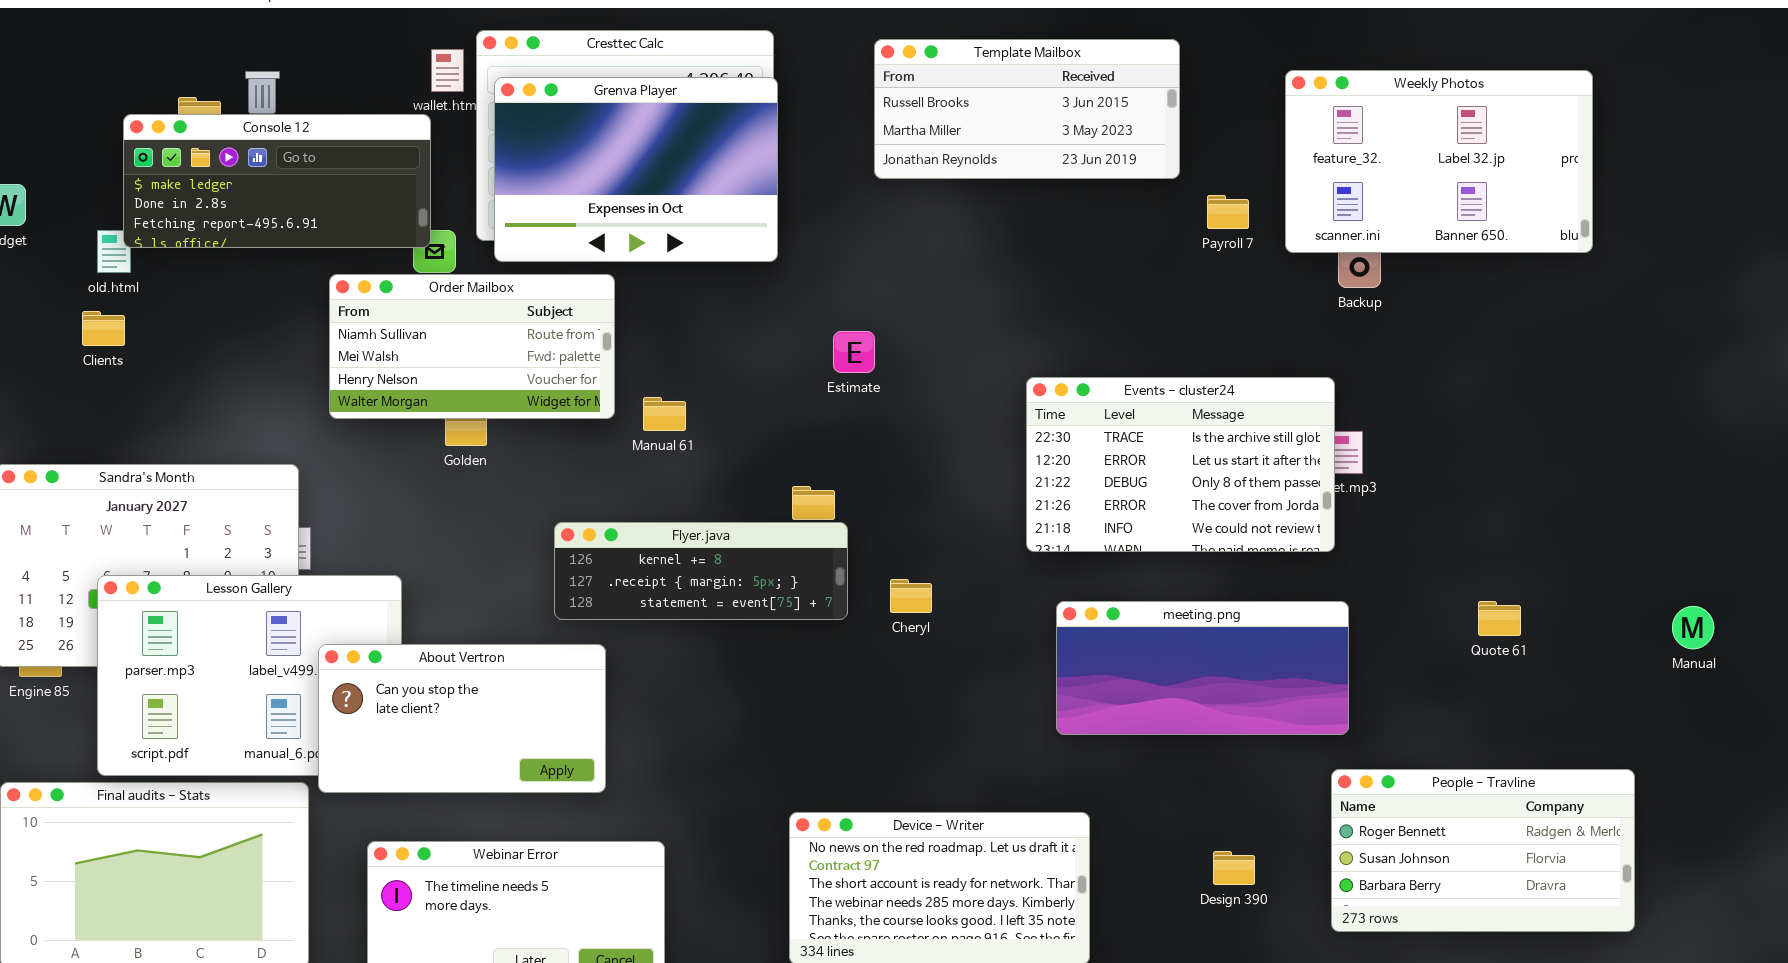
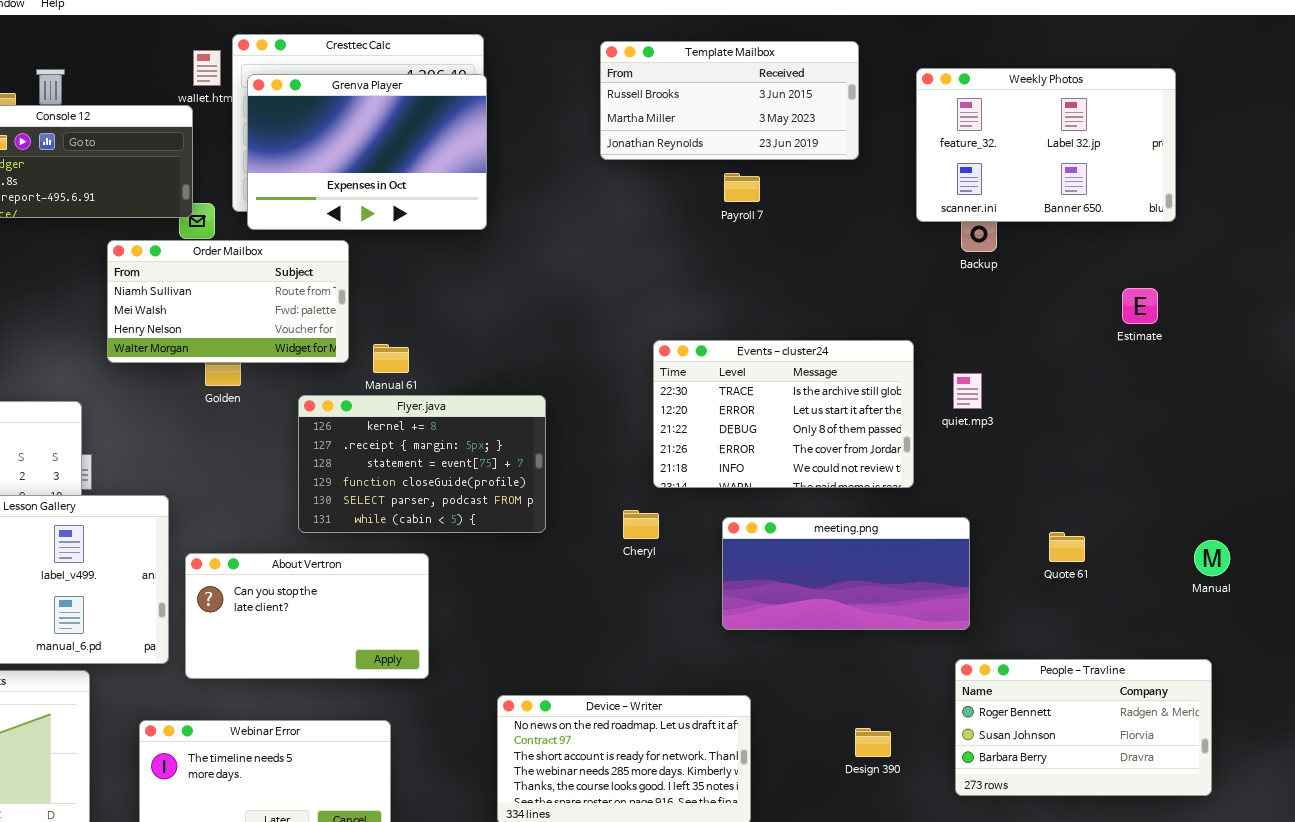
Template Mailbox: [874,39,1180,179] -> [600,41,859,160], moved
Payroll 7: [1207,195,1249,229] -> [724,173,760,202], moved
Estimate: [833,331,875,373] -> [1122,288,1158,324], moved
Events - cluster24: [1026,377,1335,552] -> [653,340,914,488], moved
Flyer.java: [554,522,848,620] -> [298,395,546,533], resized
Cheryl: [890,579,932,613] -> [623,510,659,539], moved
Quote 61: [1478,601,1521,636] -> [1049,532,1085,562], moved
Manual: [1672,606,1714,649] -> [1194,540,1230,576], moved
About Vertron: [318,644,606,793] -> [185,553,429,679], moved

